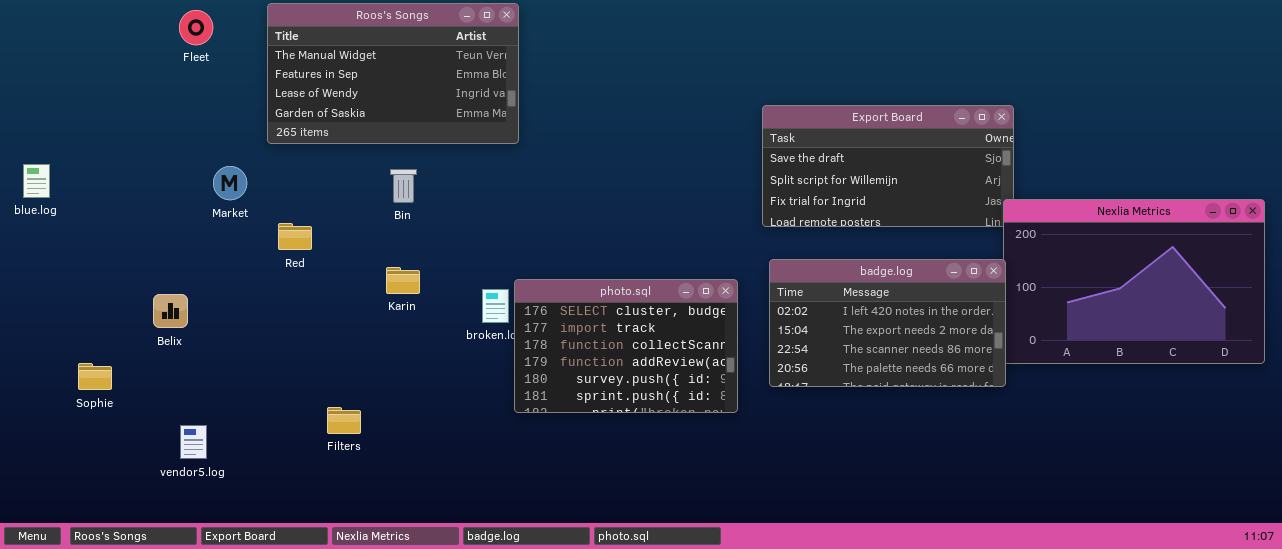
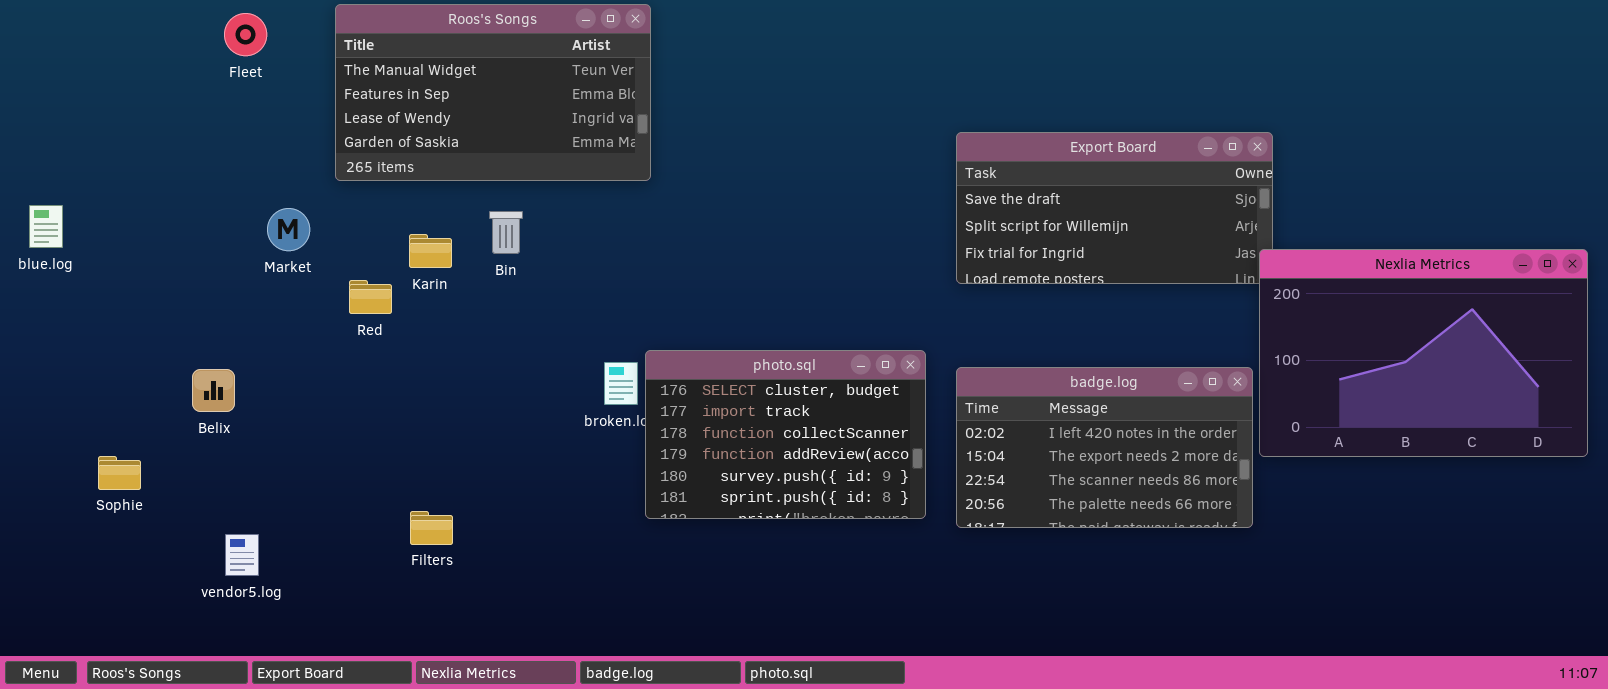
badge.log: [769,259,1006,387] -> [956,367,1253,528], moved
Karin: [386,267,420,294] -> [409,234,452,268], moved

